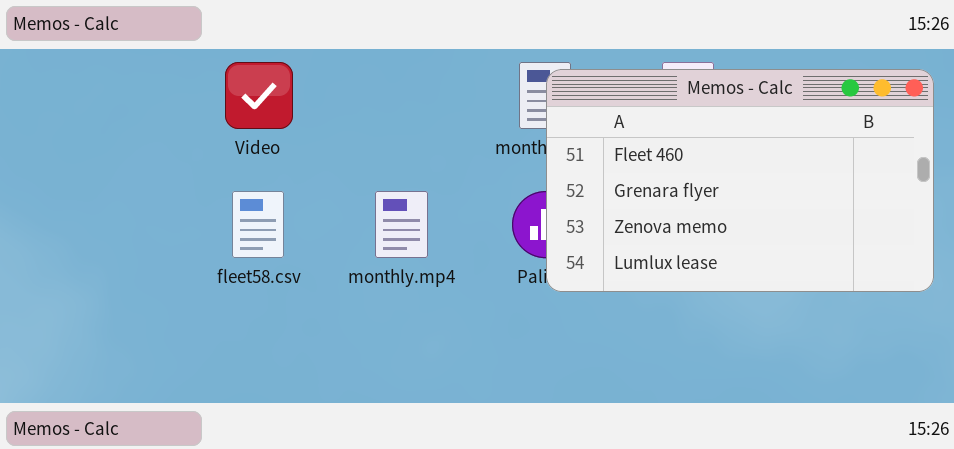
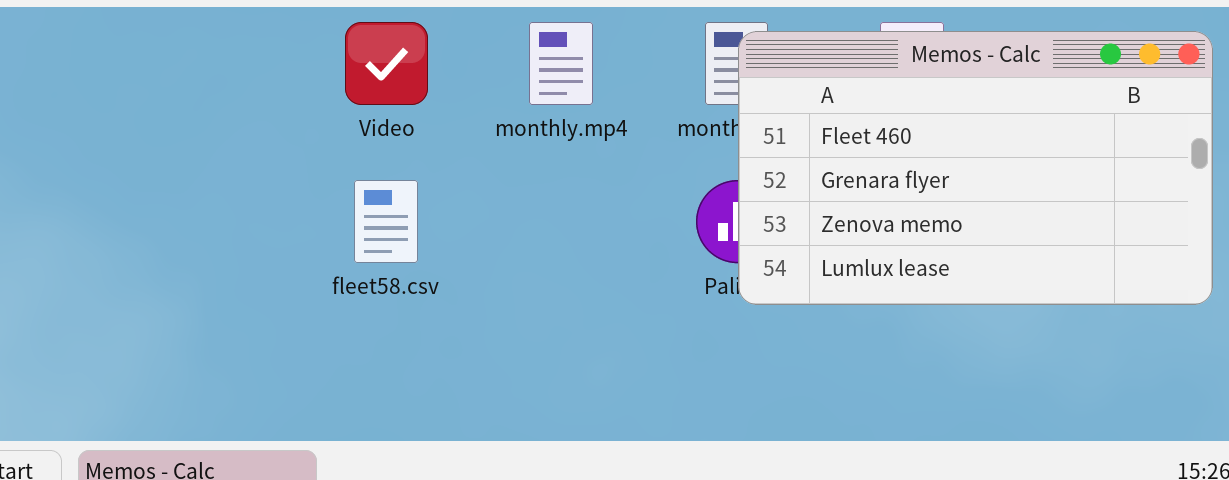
monthly.mp4: [375,191,428,258] -> [529,22,593,105], moved

